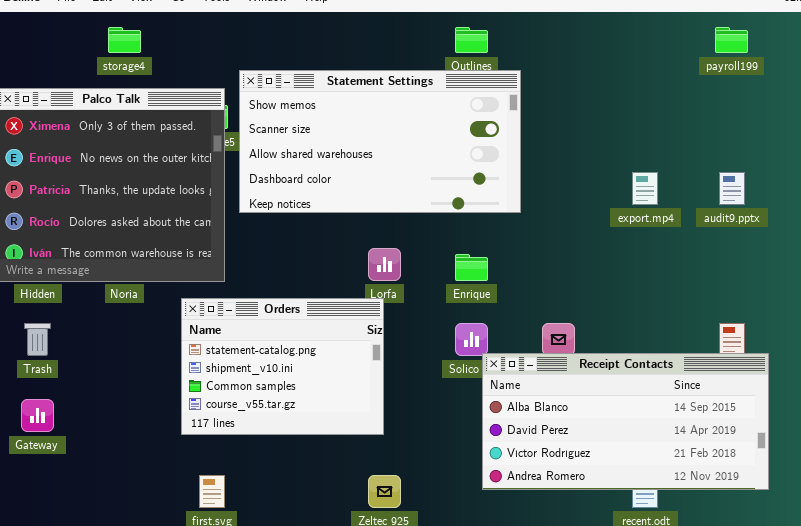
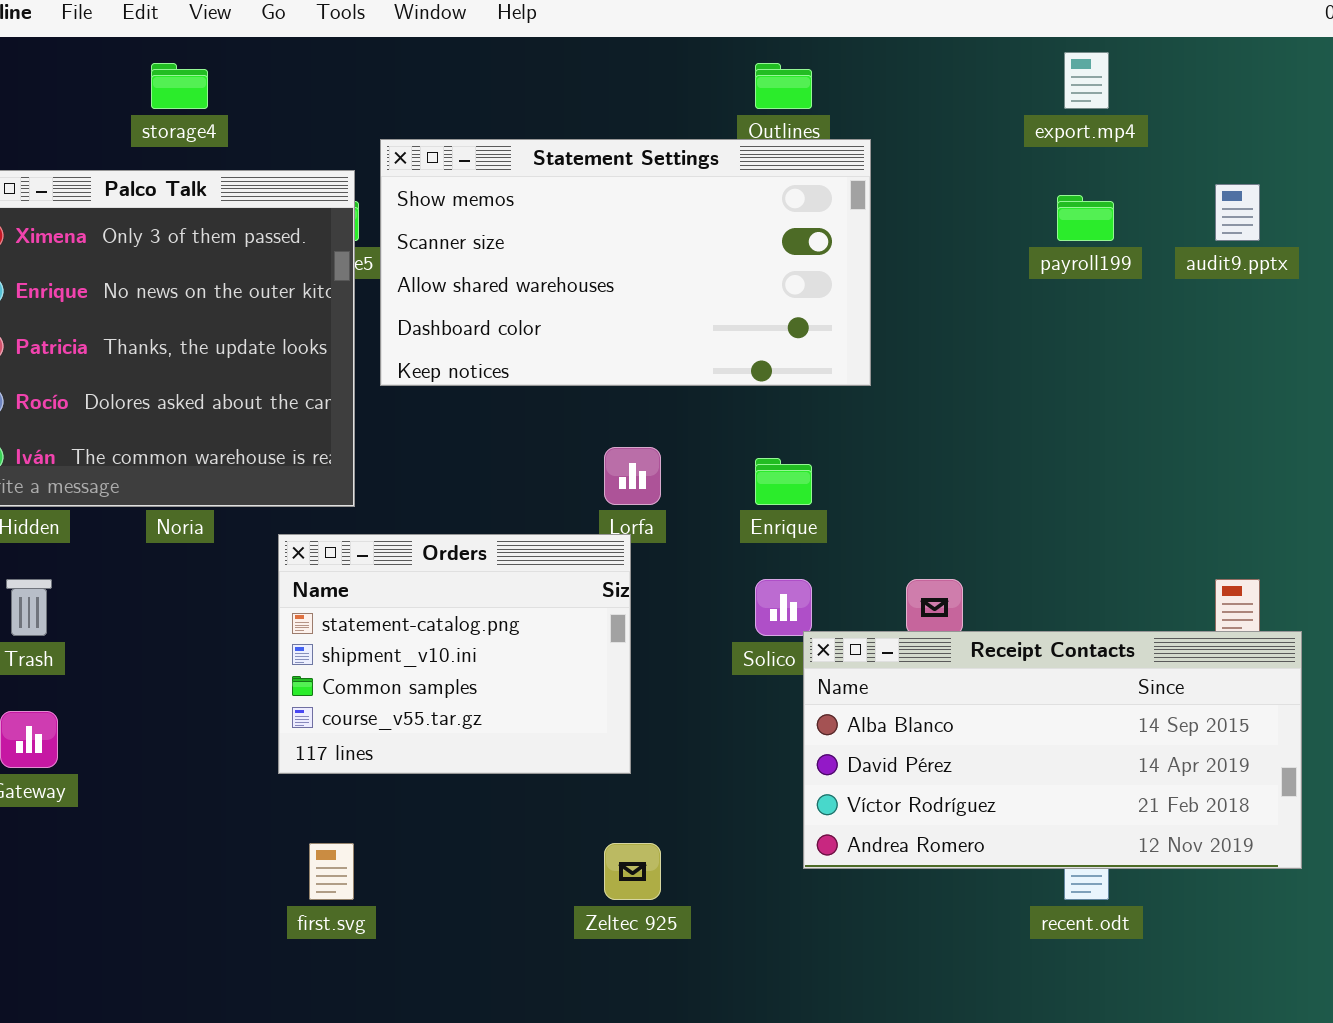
payroll199: [715,27,748,53] -> [1057,195,1114,241], moved
export.mp4: [632,172,658,205] -> [1064,52,1109,109], moved
audit9.pptx: [719,172,745,205] -> [1215,184,1260,241], moved

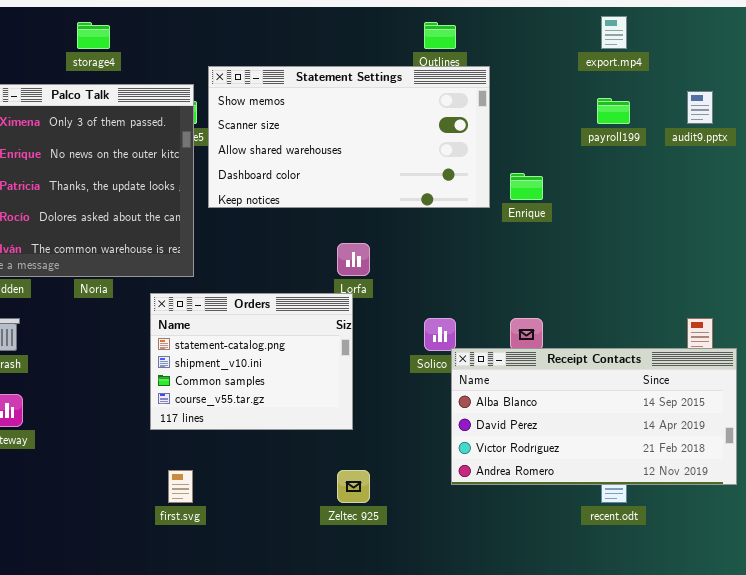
Enrique: [755,458,812,505] -> [510,173,543,200], moved

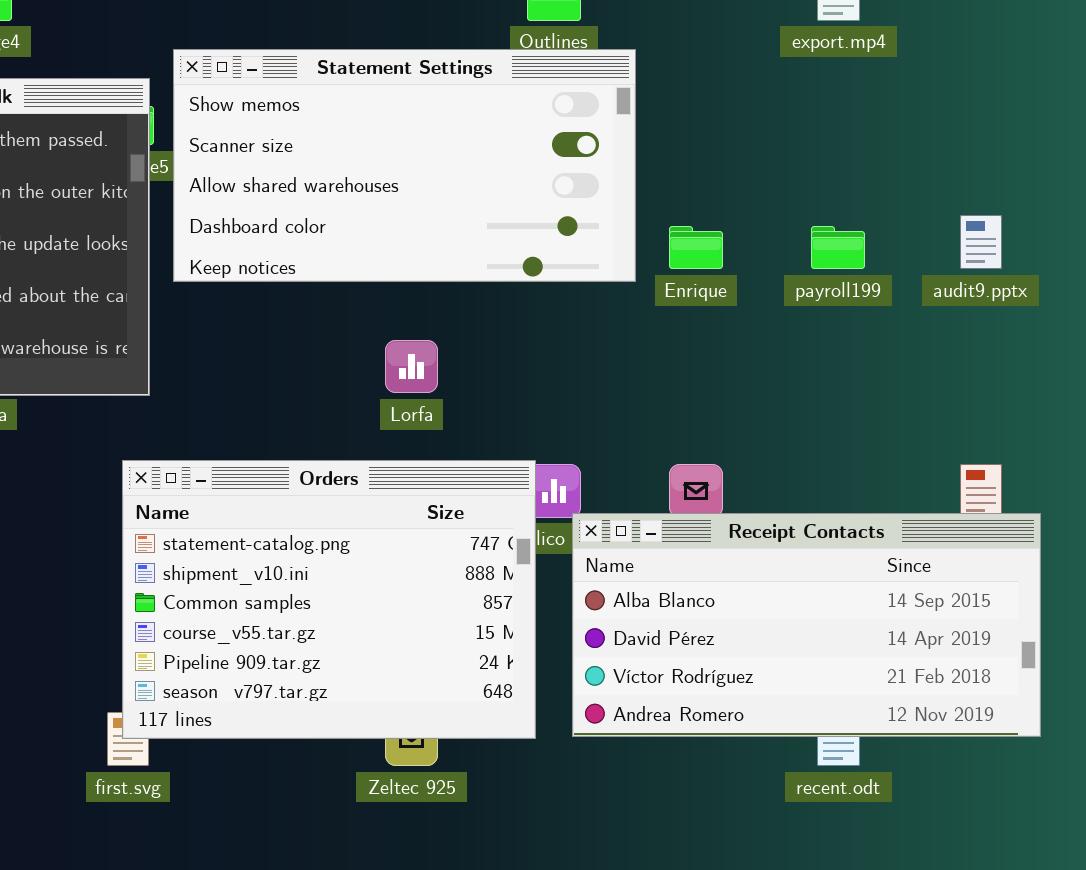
audit9.pptx: [687,91,713,124] -> [960,215,1002,269], moved
payroll199: [597,98,630,124] -> [811,226,865,269], moved
Orders: [150,293,353,430] -> [122,460,536,739], moved, resized

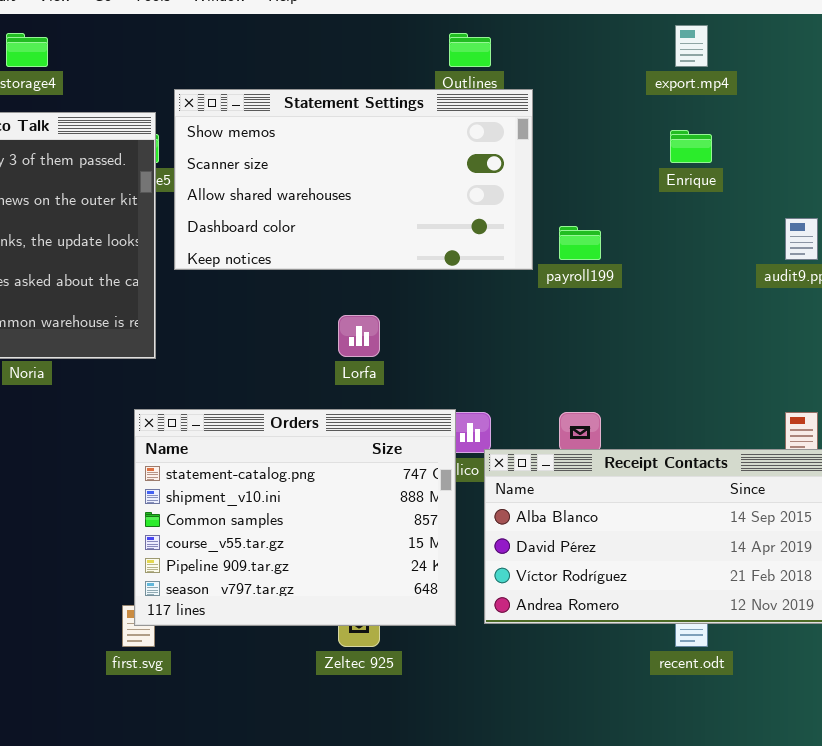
Enrique: [669,226,723,269] -> [670,130,712,163], moved
payroll199: [811,226,865,269] -> [559,226,601,260], moved

